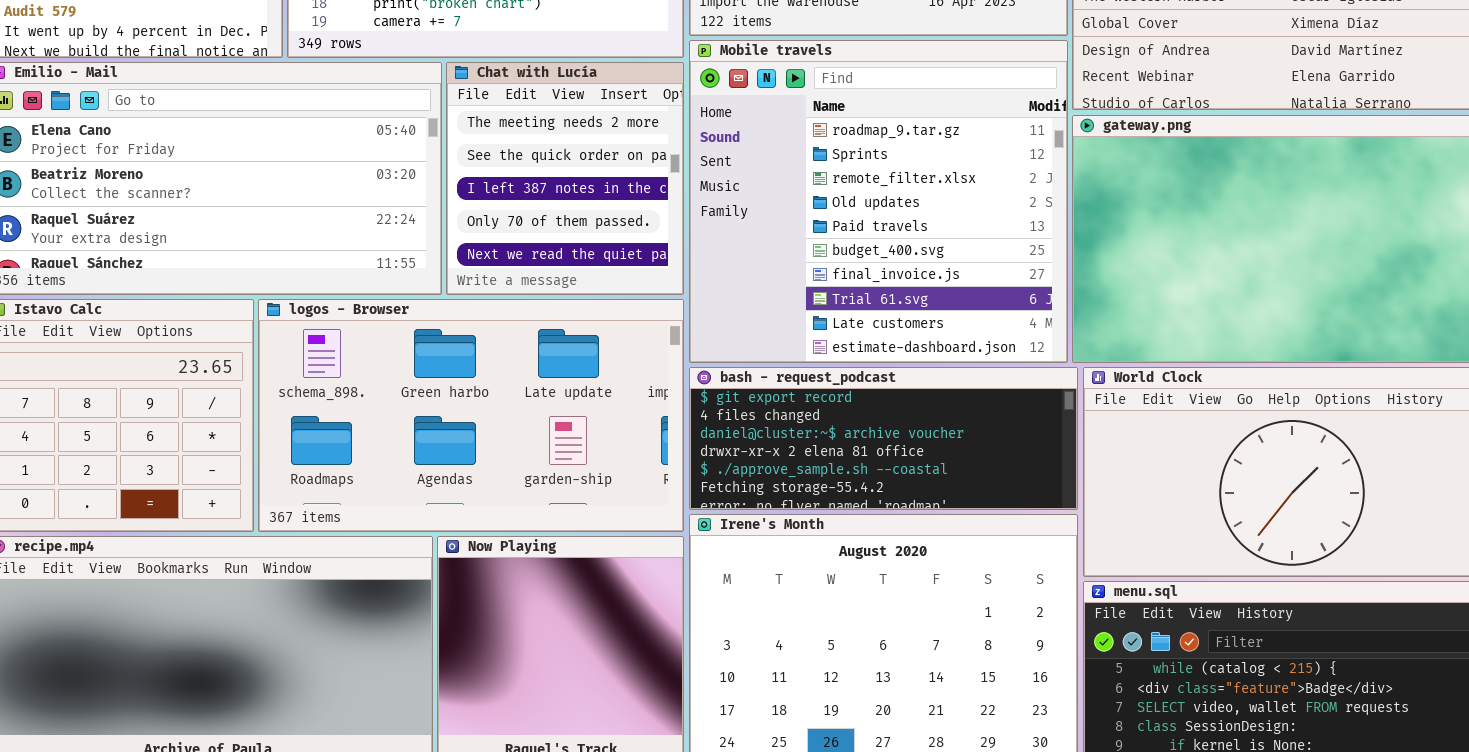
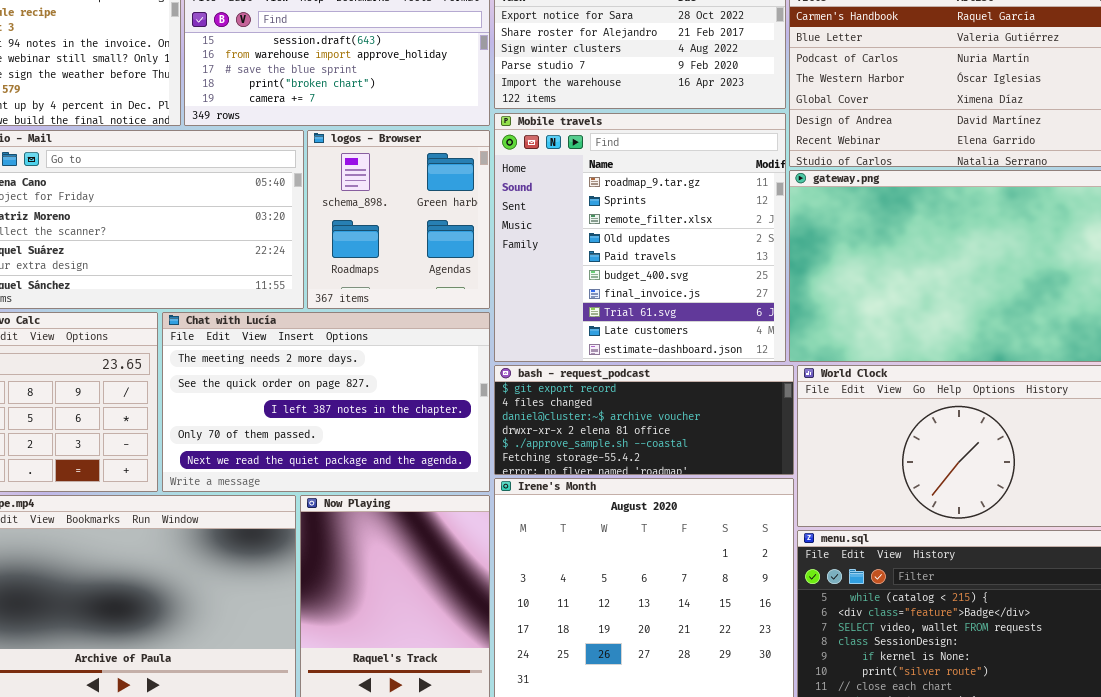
Chat with Lucía: [446,62,684,295] -> [162,312,490,492], moved, resized
logos - Browser: [258,299,684,532] -> [307,130,490,309], moved, resized

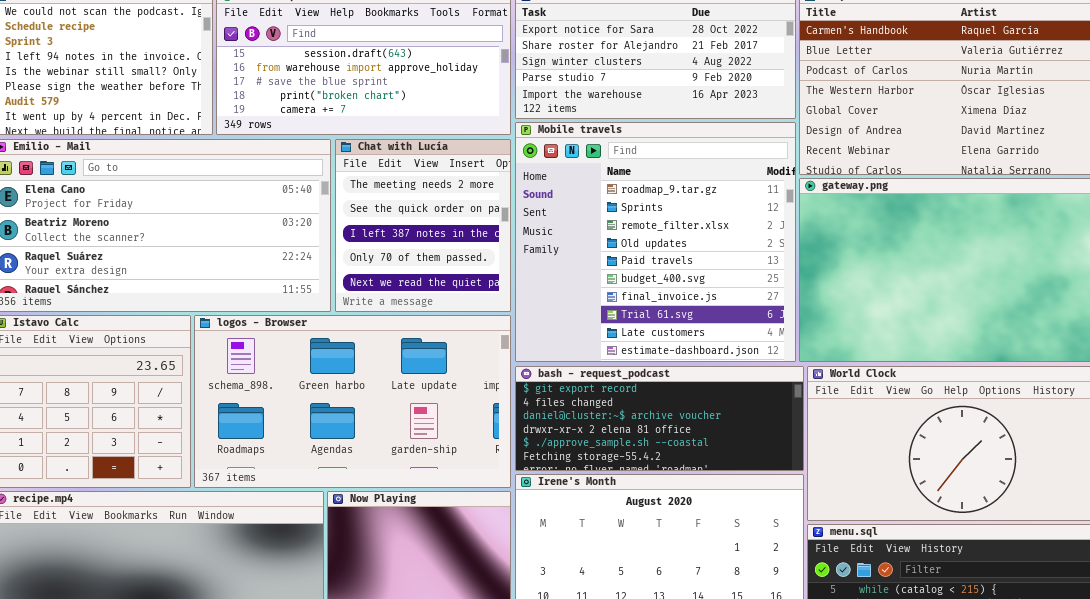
logos - Browser: [307,130,490,309] -> [194,315,511,488], moved, resized
Chat with Lucía: [162,312,490,492] -> [335,139,511,312], moved, resized

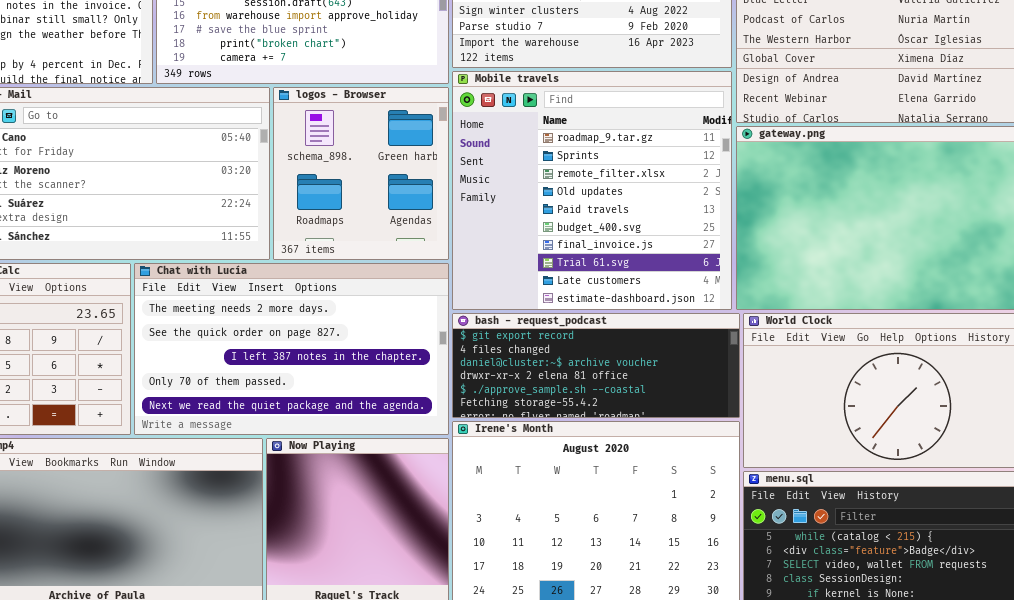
Chat with Lucía: [335,139,511,312] -> [134,263,449,435], moved, resized
logos - Browser: [194,315,511,488] -> [273,87,449,260], moved, resized

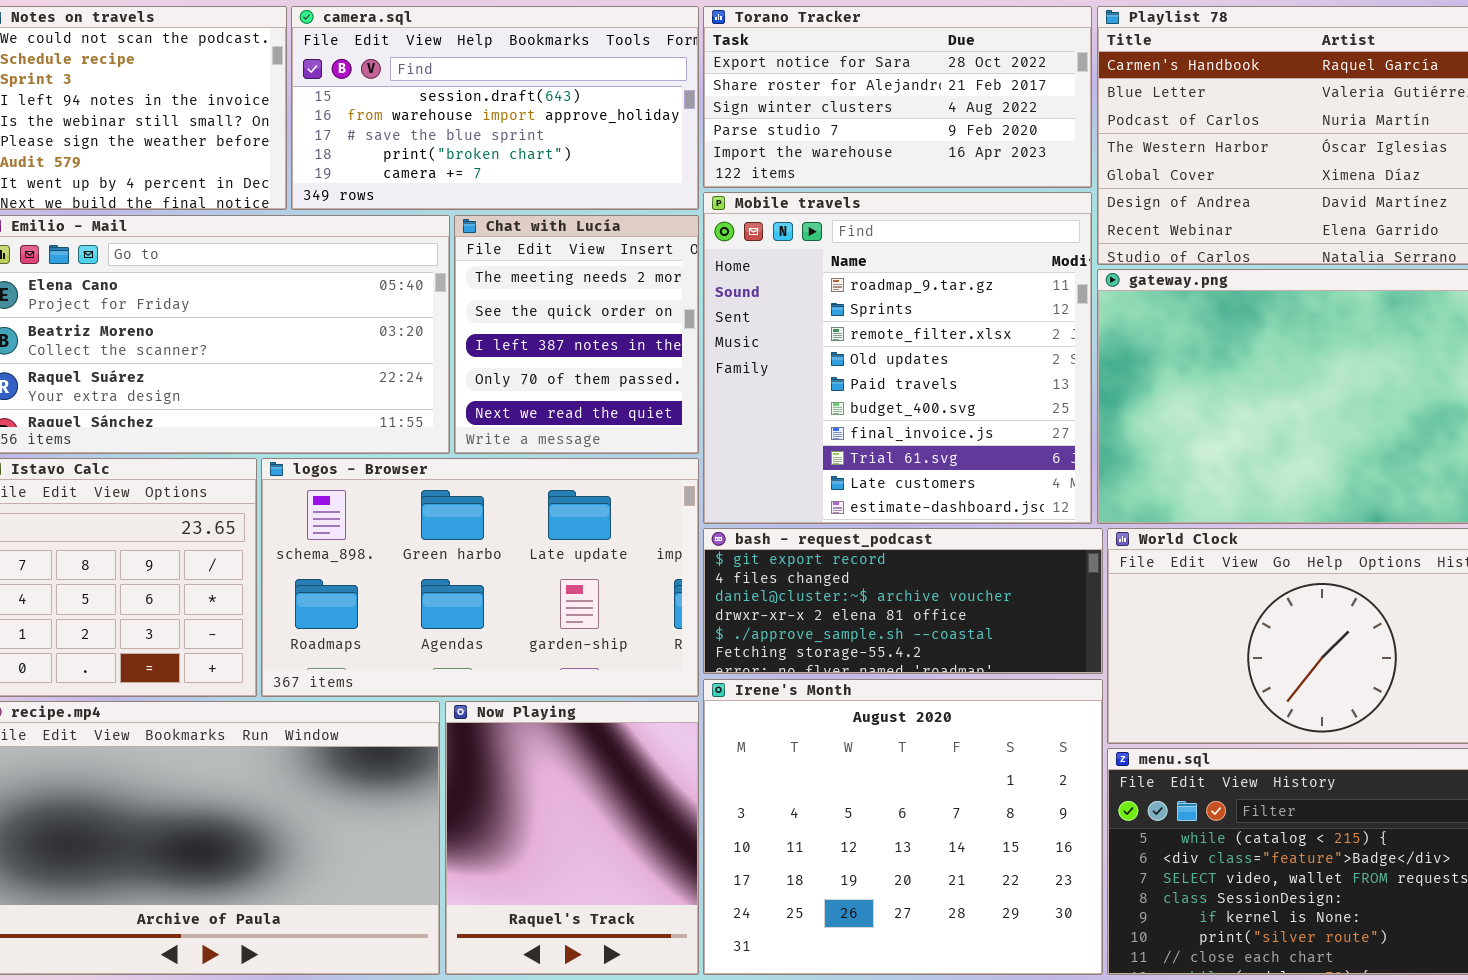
logos - Browser: [273,87,449,260] -> [261,458,699,697], moved, resized
Chat with Lucía: [134,263,449,435] -> [454,215,699,454], moved, resized

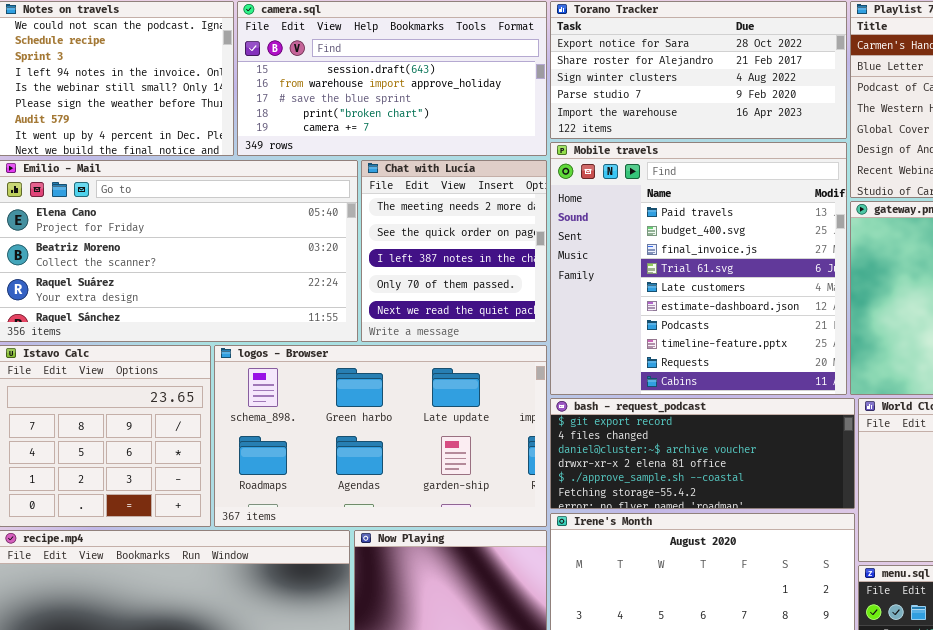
Mobile travels: [703,192,1092,524] -> [550,142,847,395], scrolled down 4 rows

